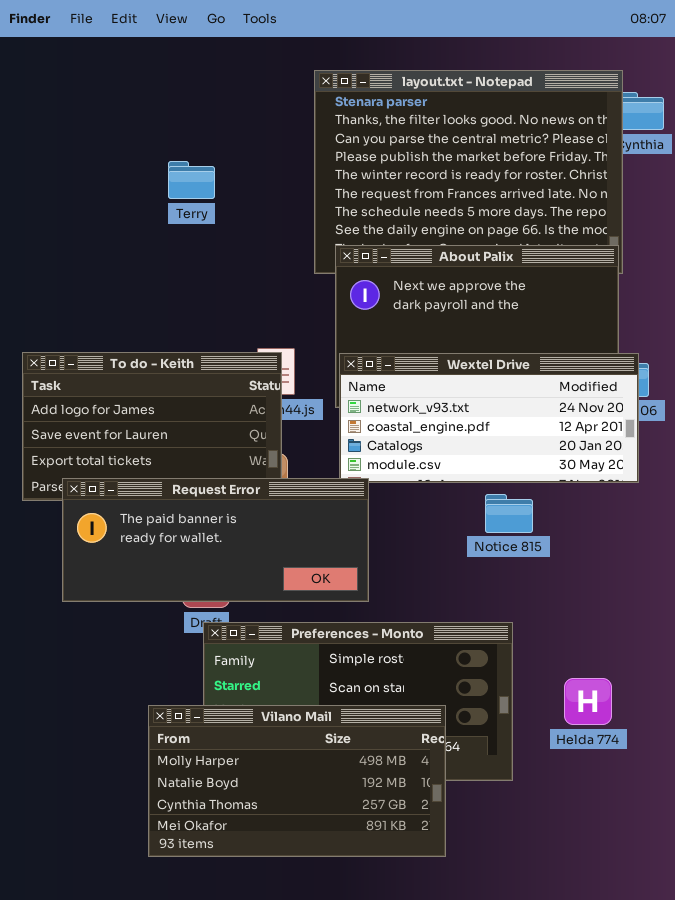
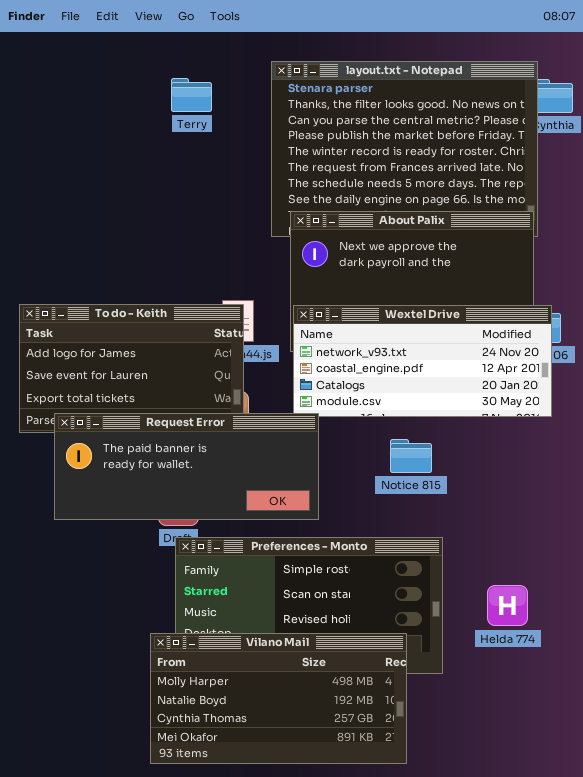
Terry: [168,161,215,199] -> [171,78,212,112], moved
Notice 815: [485,494,533,533] -> [390,439,432,473], moved
Vilano Mail: [148,705,446,857] -> [150,633,407,764], moved

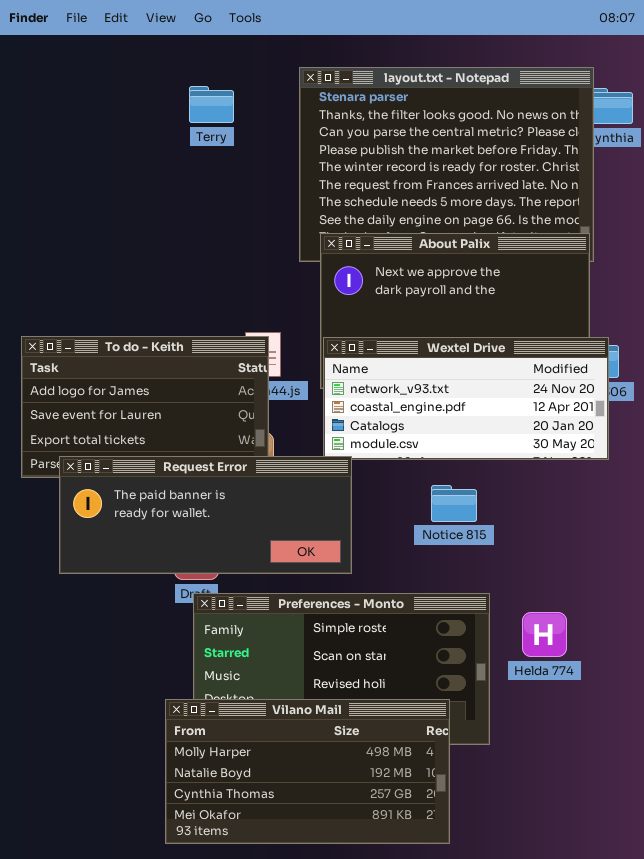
Helda 774: [487,585,528,626] -> [522,612,567,657], moved

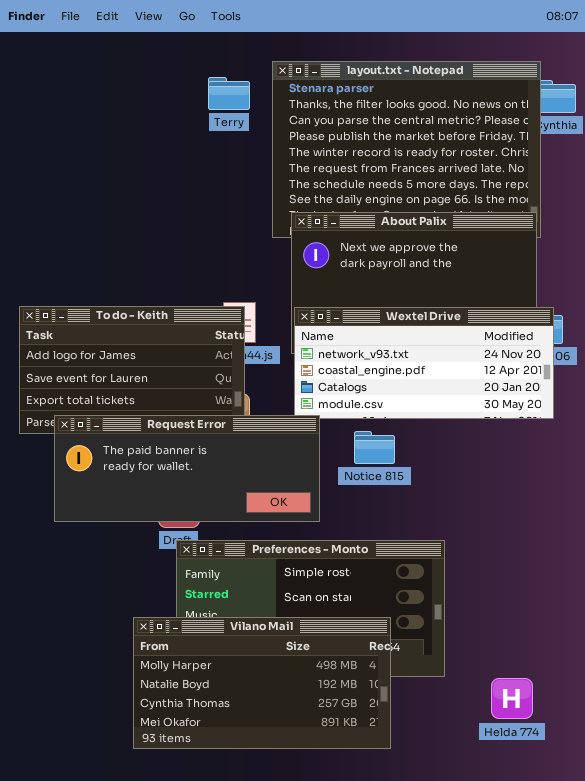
Terry: [189,86,234,123] -> [208,77,250,110], moved
Notice 815: [431,485,477,522] -> [354,431,395,464], moved
Helda 774: [522,612,567,657] -> [491,678,533,719], moved
Vilano Mail: [165,699,450,844] -> [133,617,391,749], moved

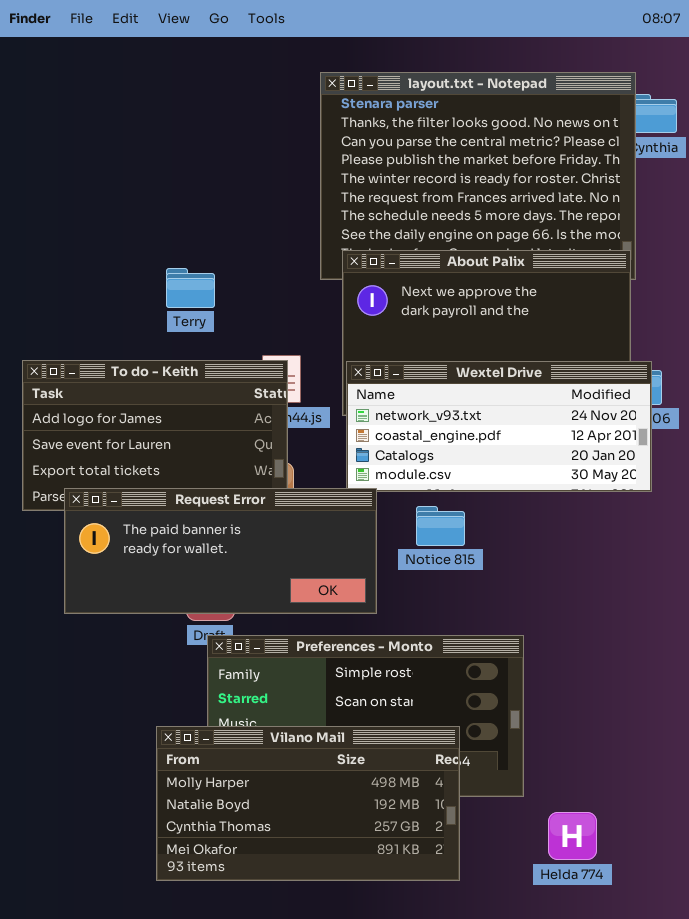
Terry: [208,77,250,110] -> [166,268,215,308], moved
Helda 774: [491,678,533,719] -> [548,812,597,860], moved

